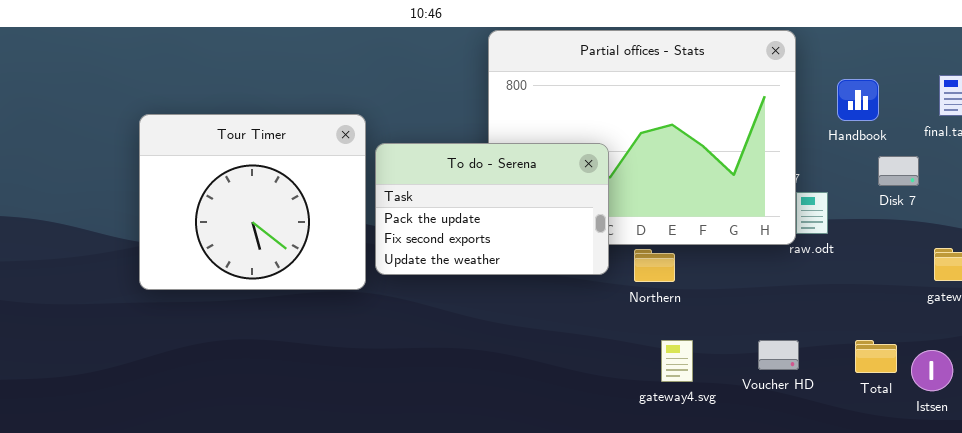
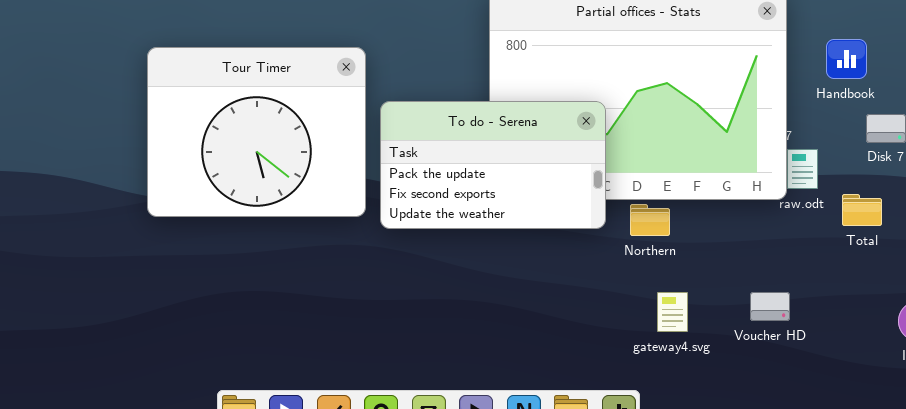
Tour Timer: [139,114,366,290] -> [147,47,366,217], moved
Total: [855,340,897,373] -> [842,194,882,226], moved

